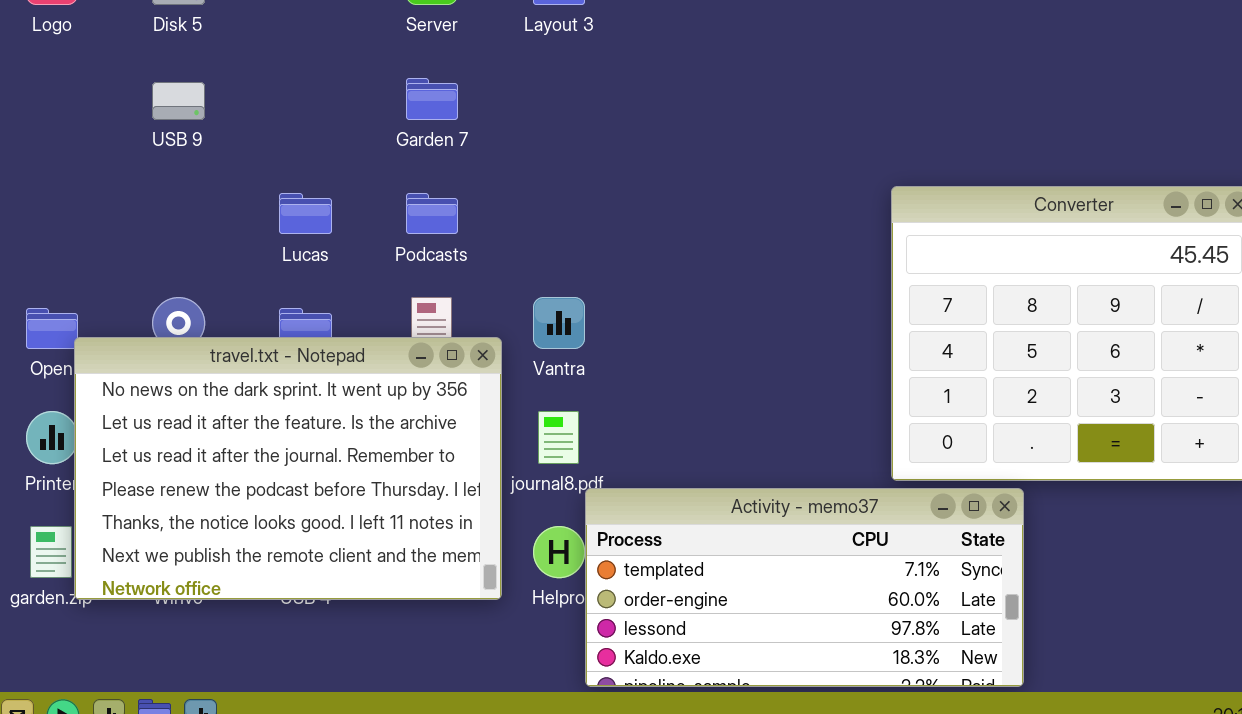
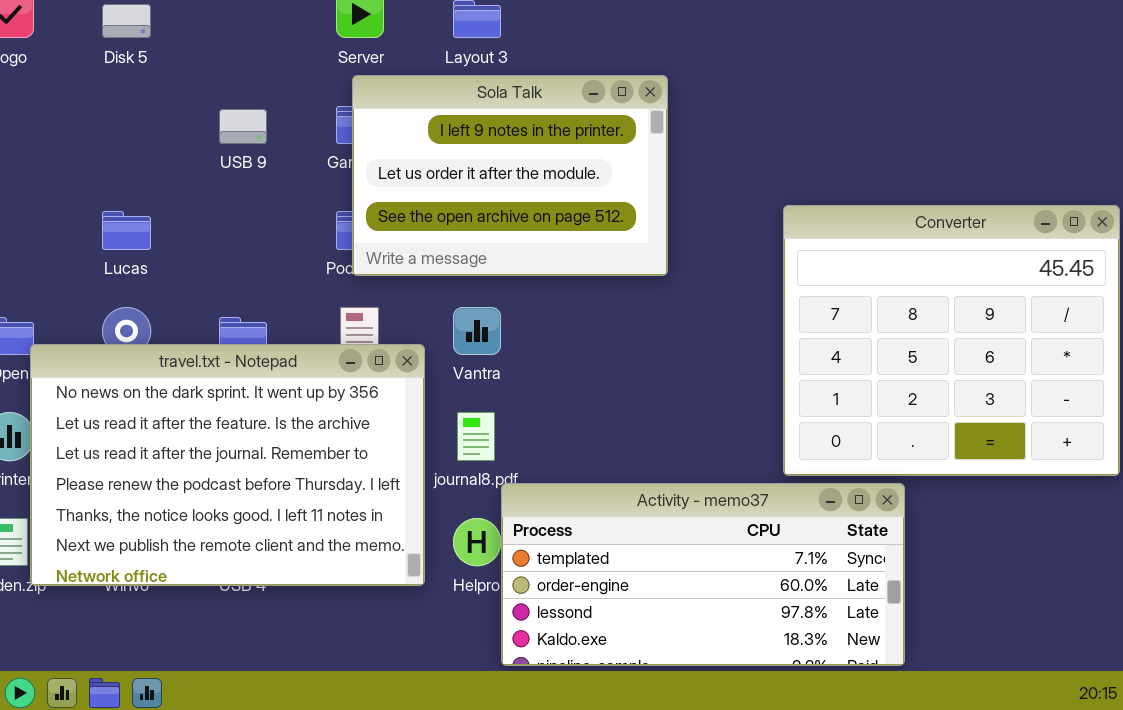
Sola Talk: none -> [352,75,668,276], opened
USB 9: [152,82,205,120] -> [219,109,267,144], moved
Lucas: [279,193,332,234] -> [102,211,151,250], moved

